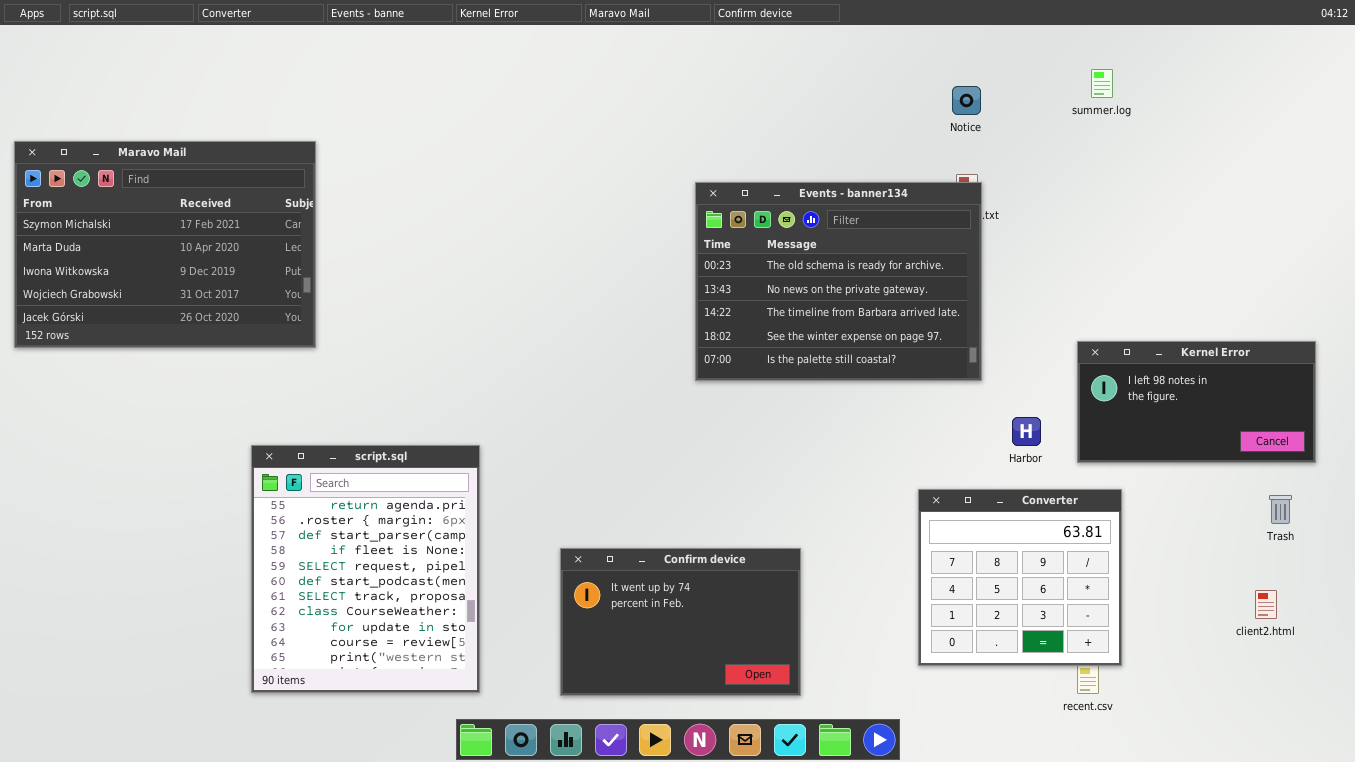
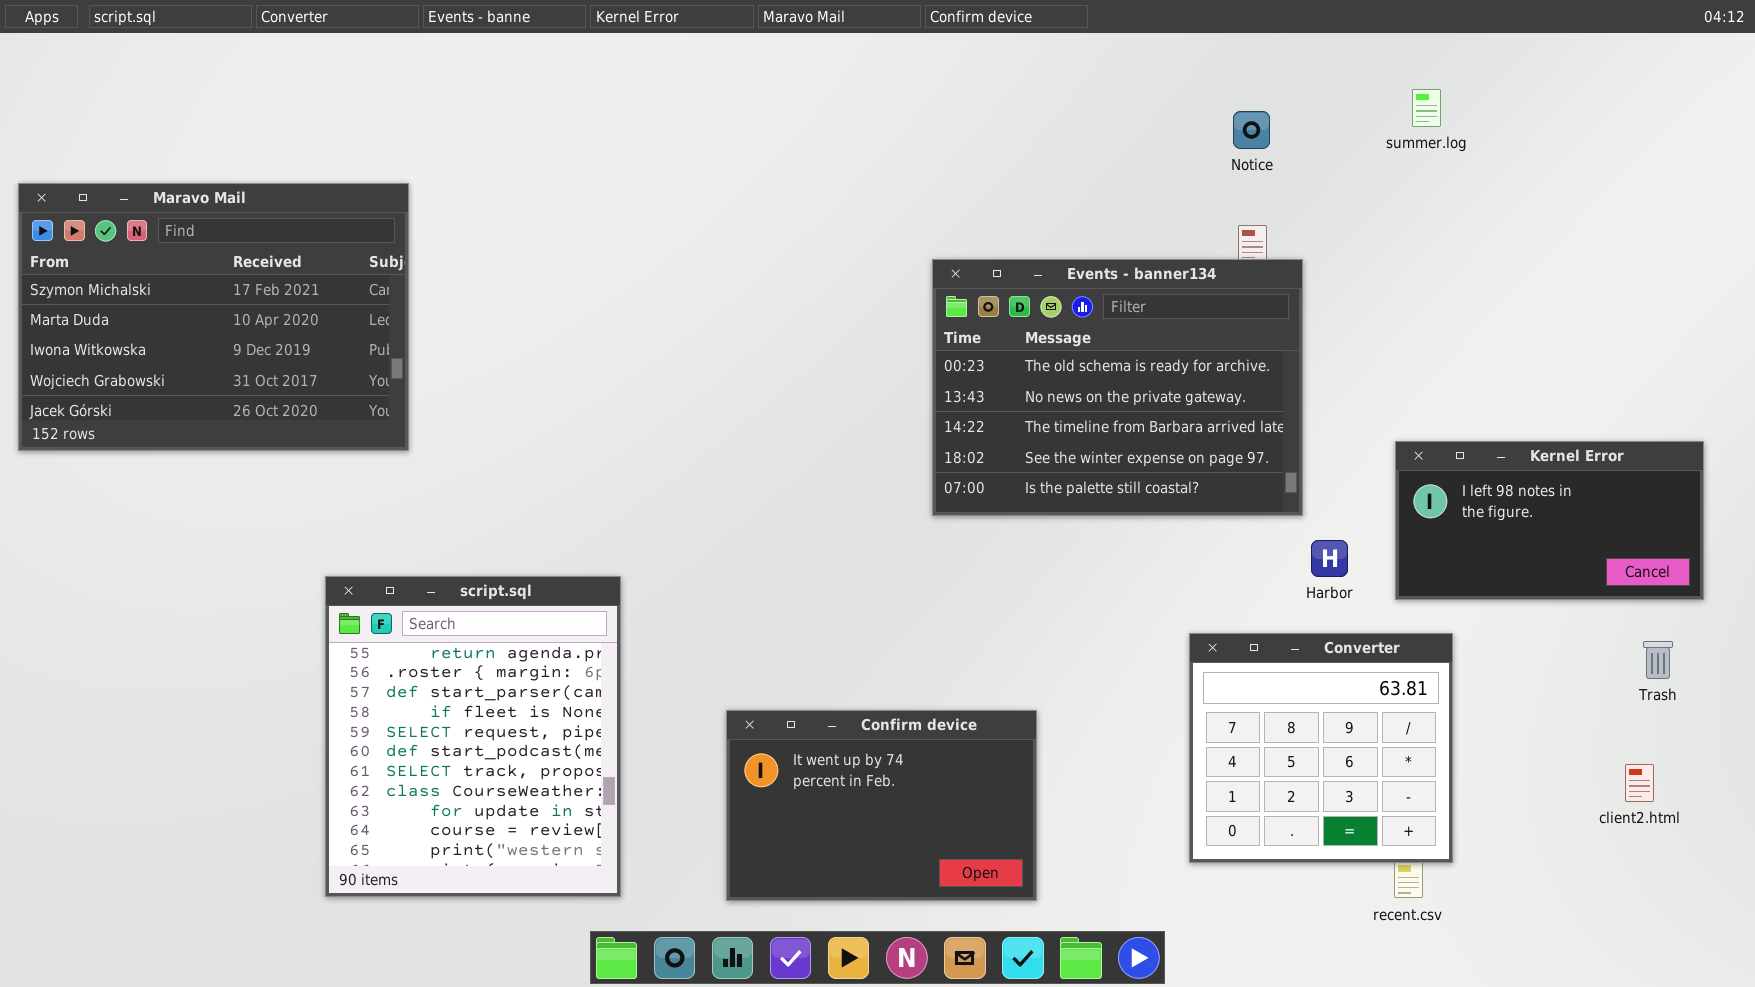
Events - banner134: [695,182,982,381] -> [932,259,1303,516], moved

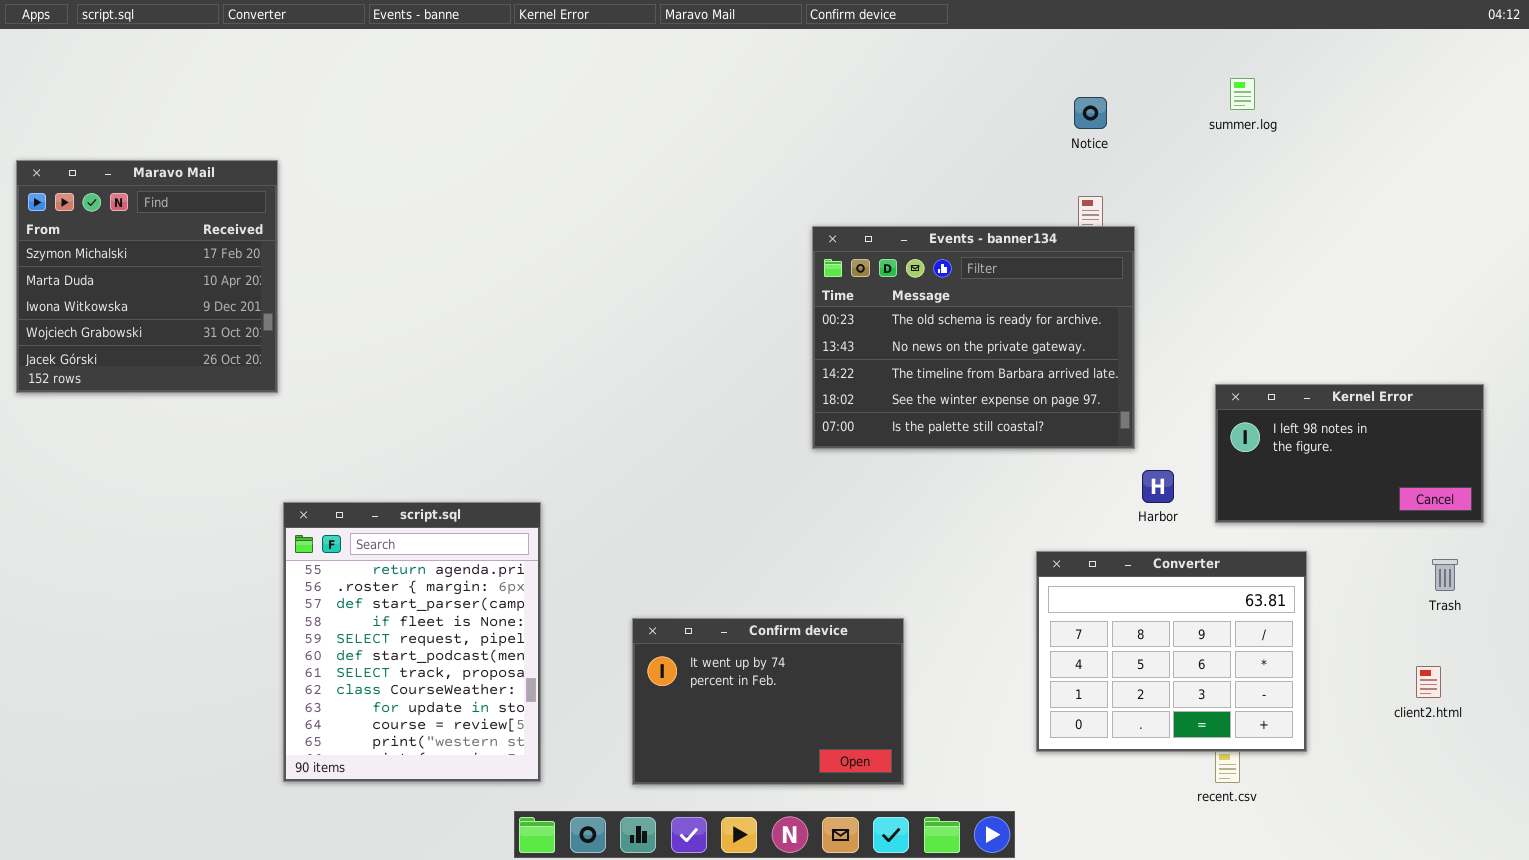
Maravo Mail: [18,183,409,451] -> [16,160,278,393], resized
Converter: [1189,633,1453,863] -> [1036,551,1307,752], resized

